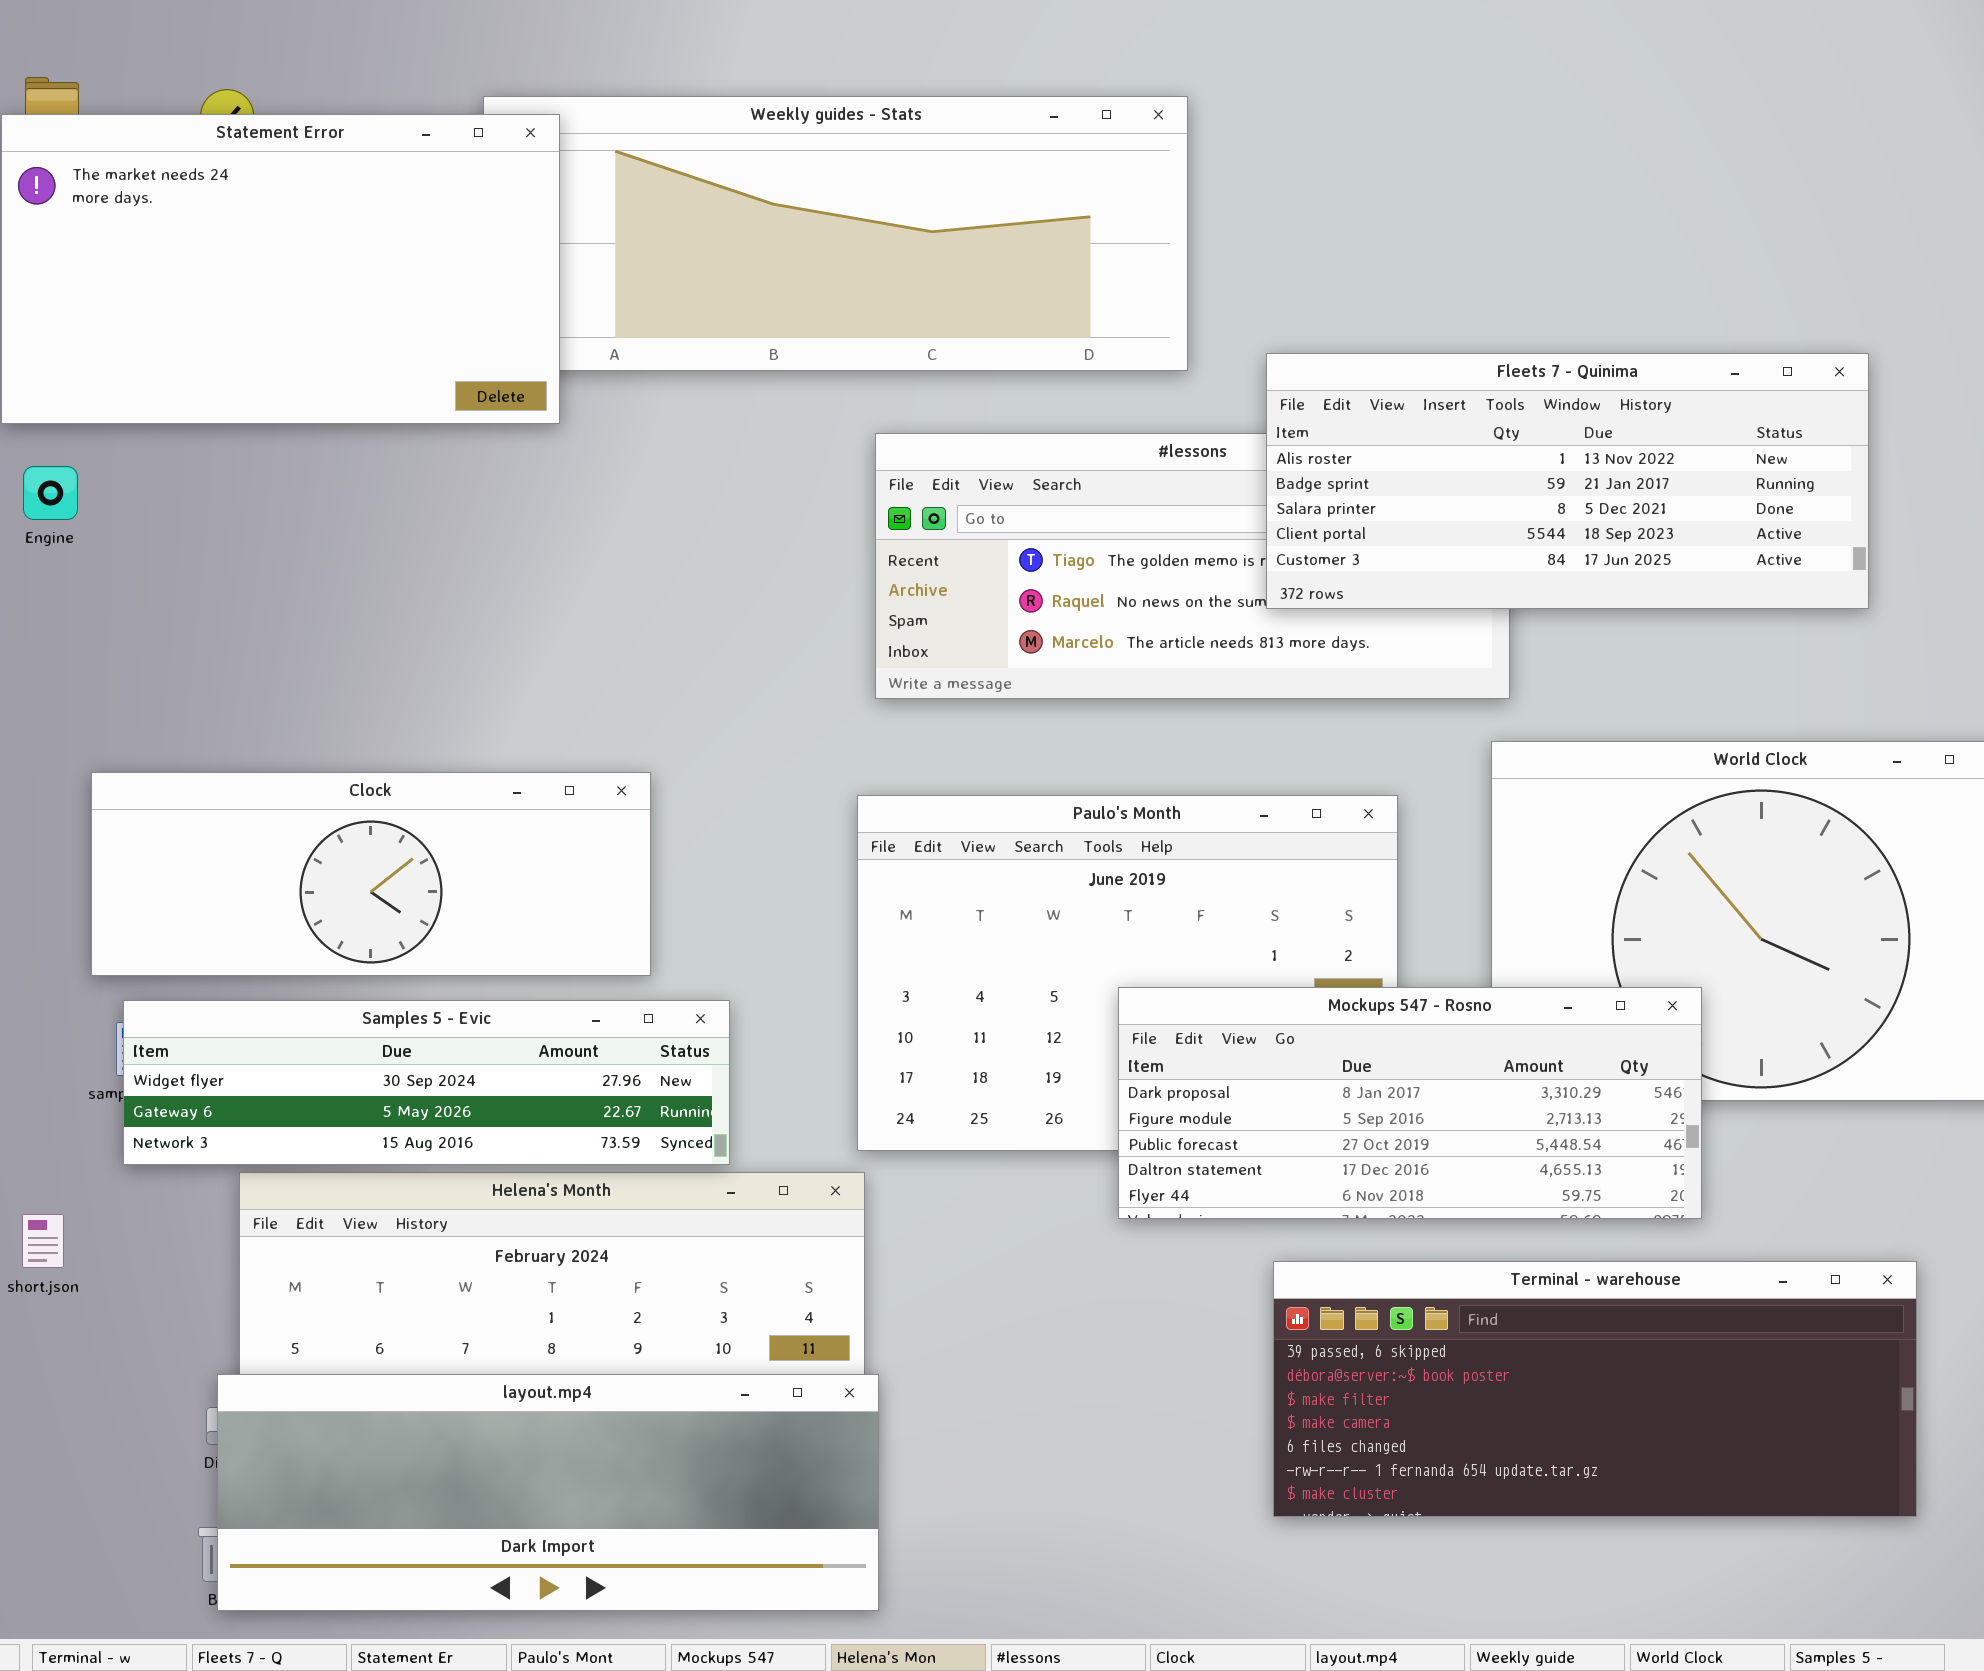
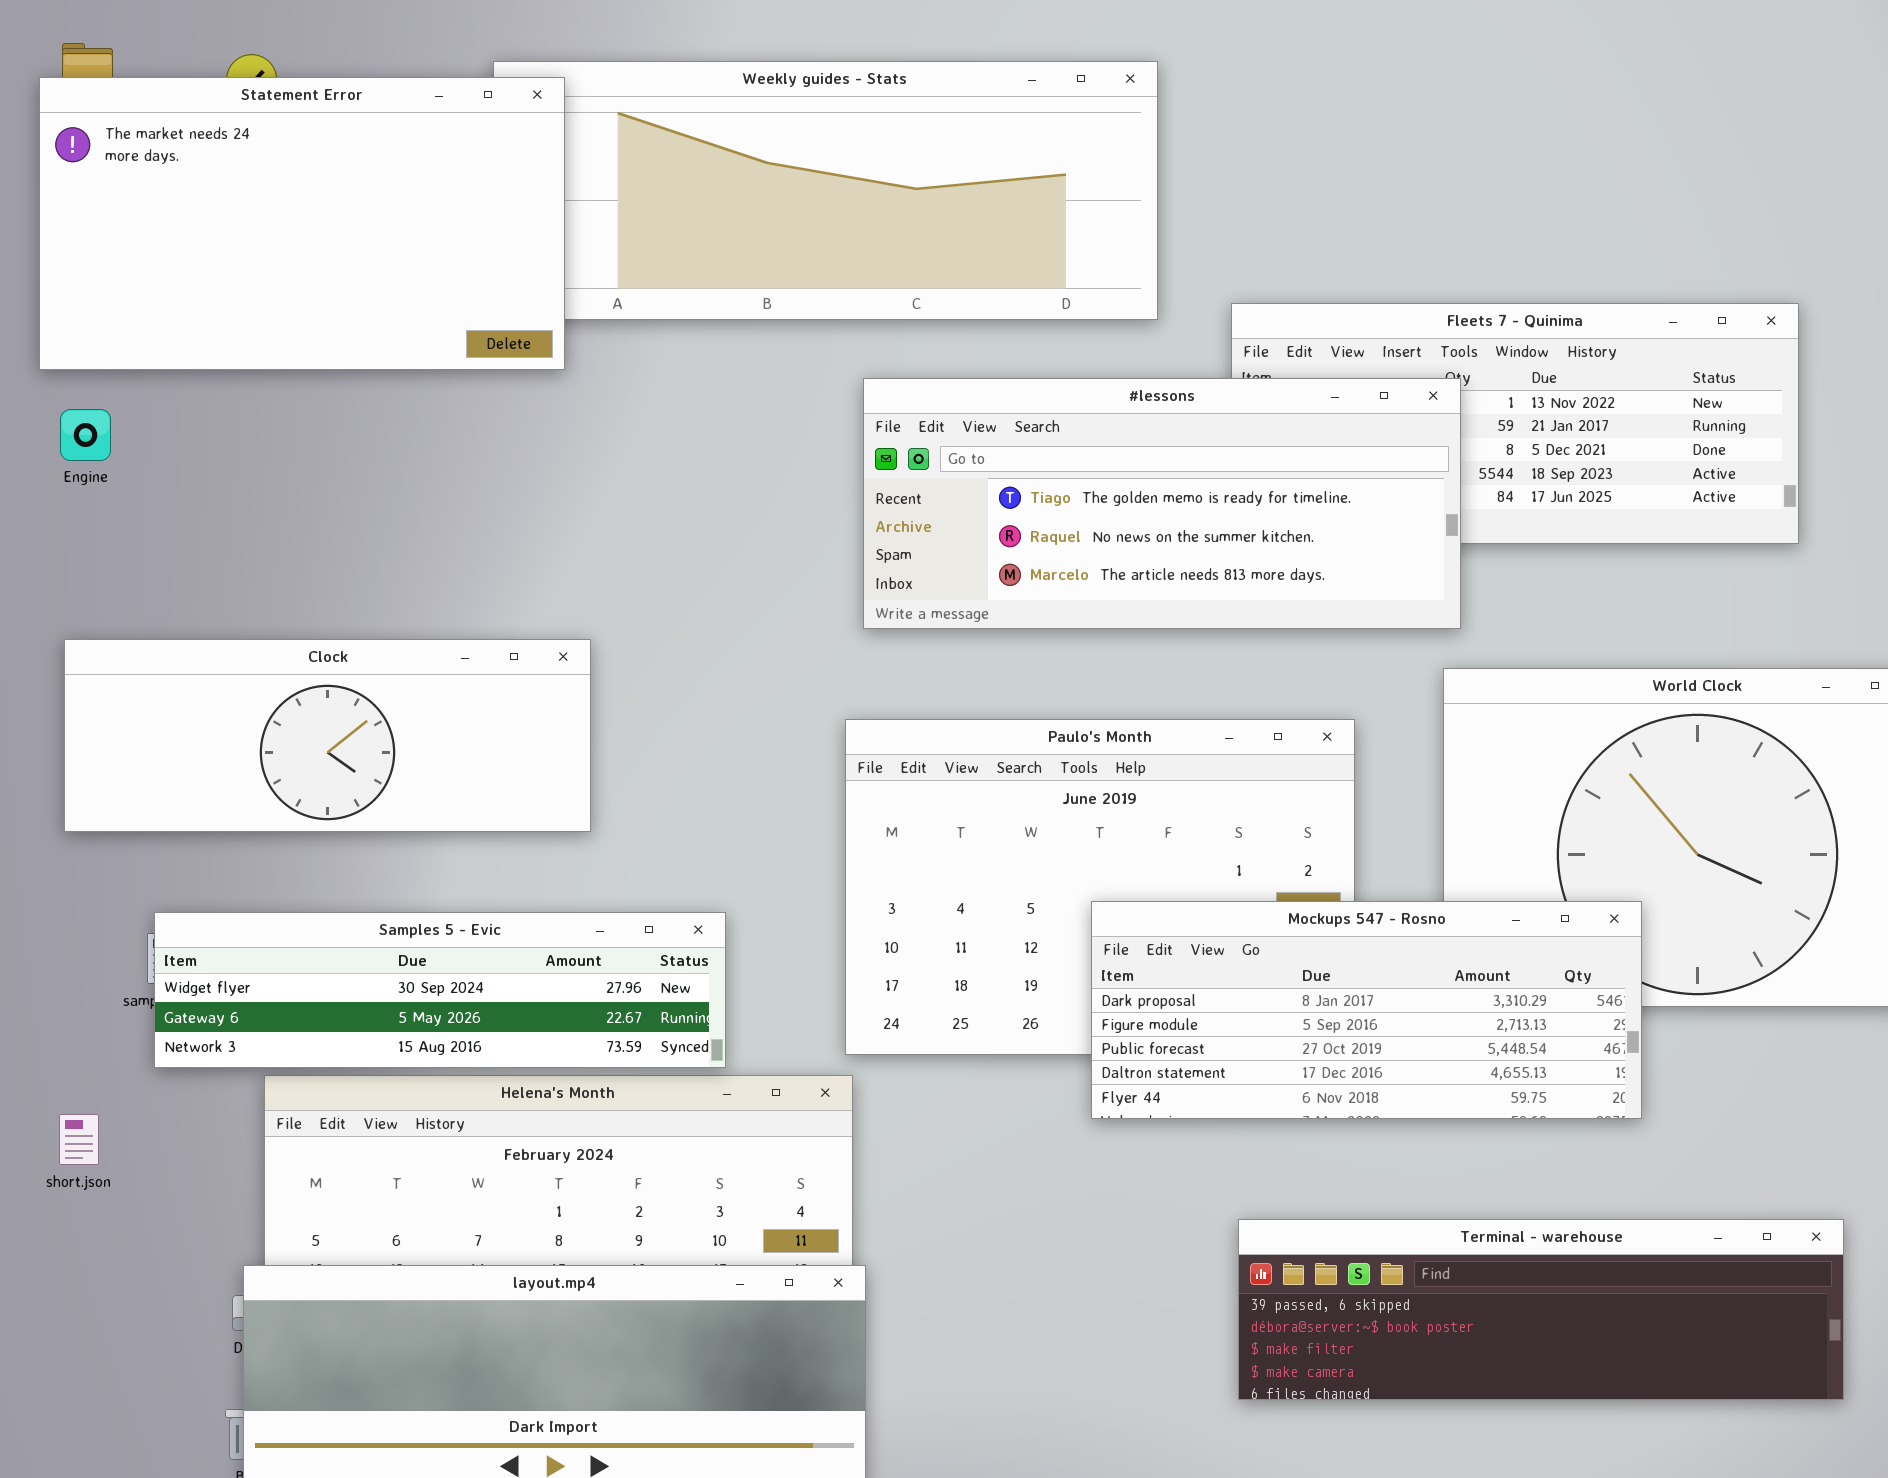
#lessons: [875,433,1510,699] -> [863,378,1461,629], raised
Clock: [91,772,651,976] -> [64,639,591,832], moved
Terminal - warehouse: [1273,1261,1917,1517] -> [1238,1219,1844,1400], resized

